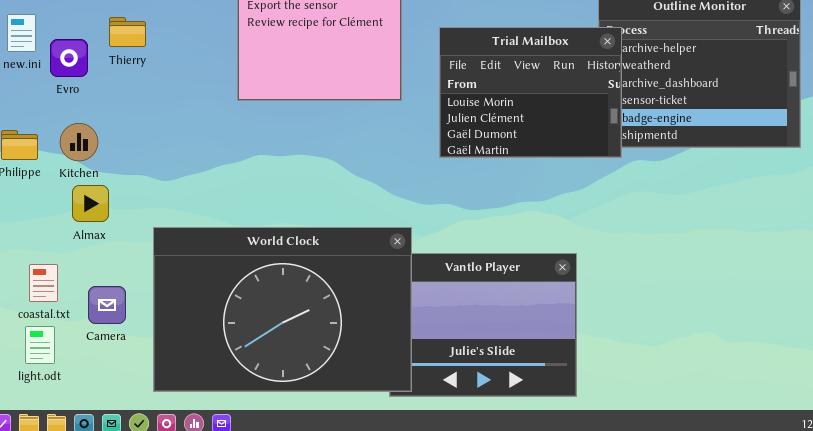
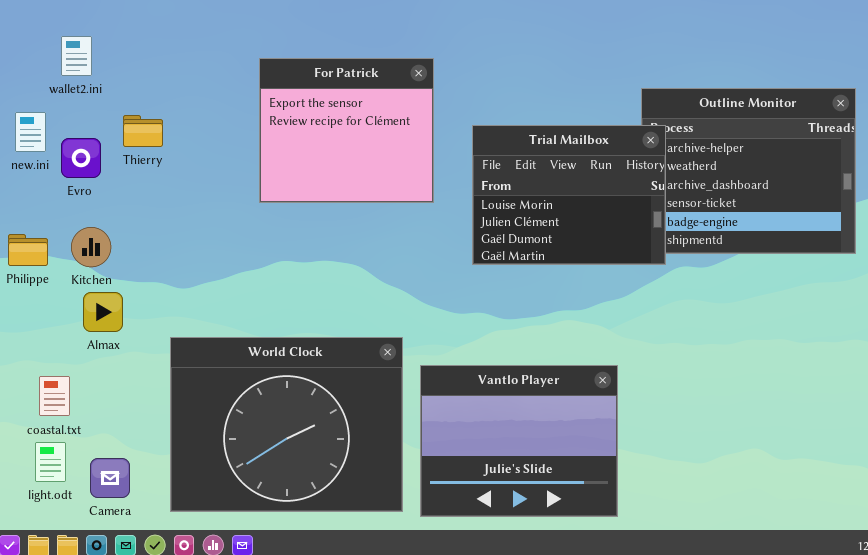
World Clock: [153,227,412,392] -> [170,337,403,512], resized
Camera: [88,286,126,324] -> [90,458,130,498], moved

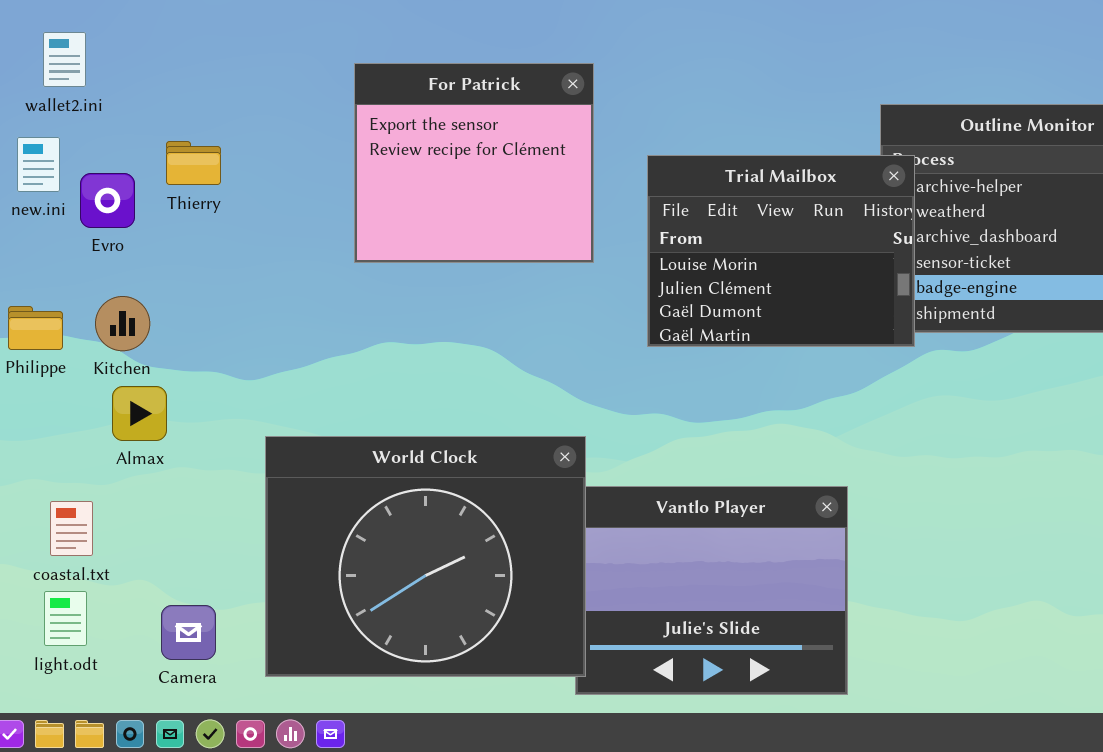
wallet2.ini: [61,36,92,76] -> [43,32,86,87], moved
World Clock: [170,337,403,512] -> [265,436,586,677], moved
Camera: [90,458,130,498] -> [161,605,216,660], moved

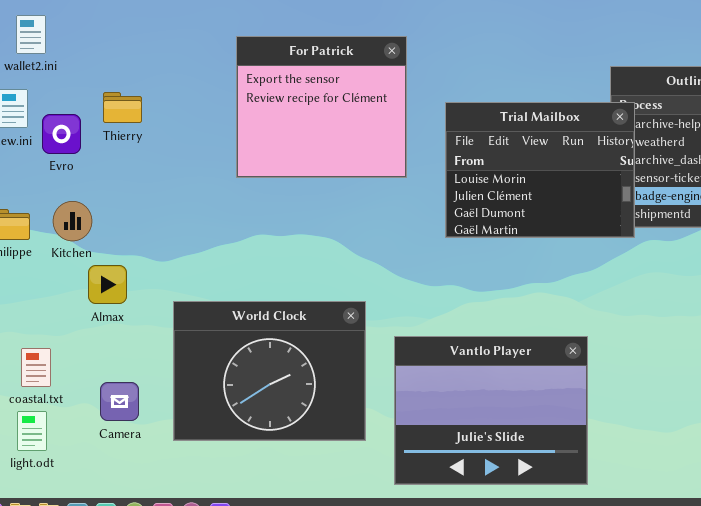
Almax: [112,386,167,441] -> [88,265,127,304], moved
World Clock: [265,436,586,677] -> [173,301,366,441], resized
Camera: [161,605,216,660] -> [100,382,139,421], moved

